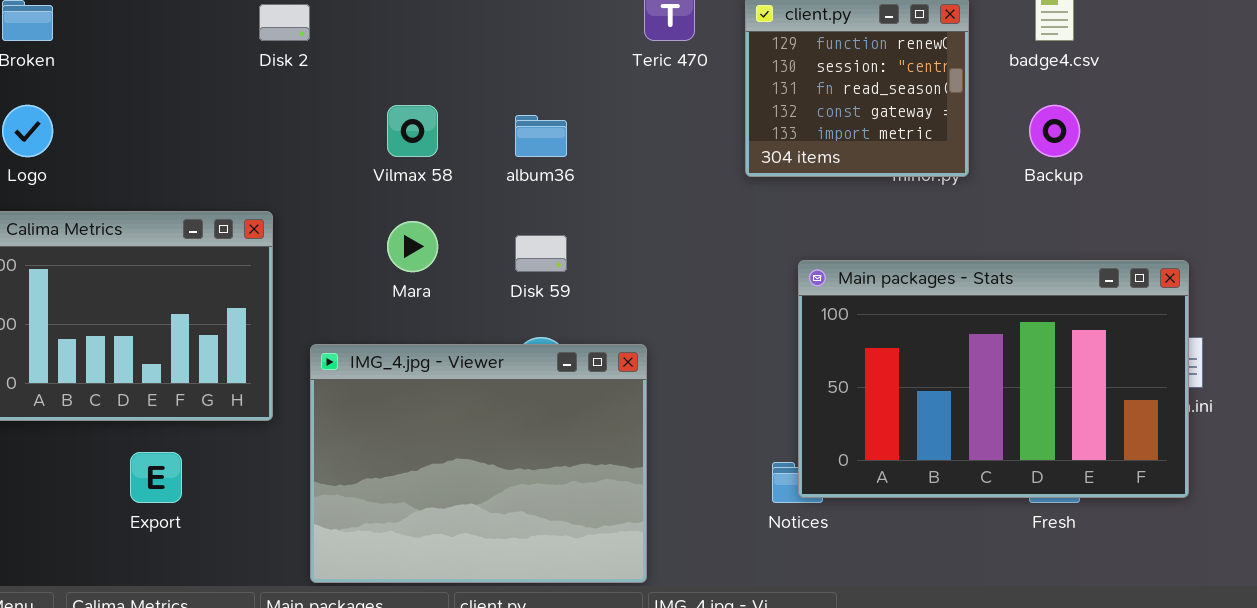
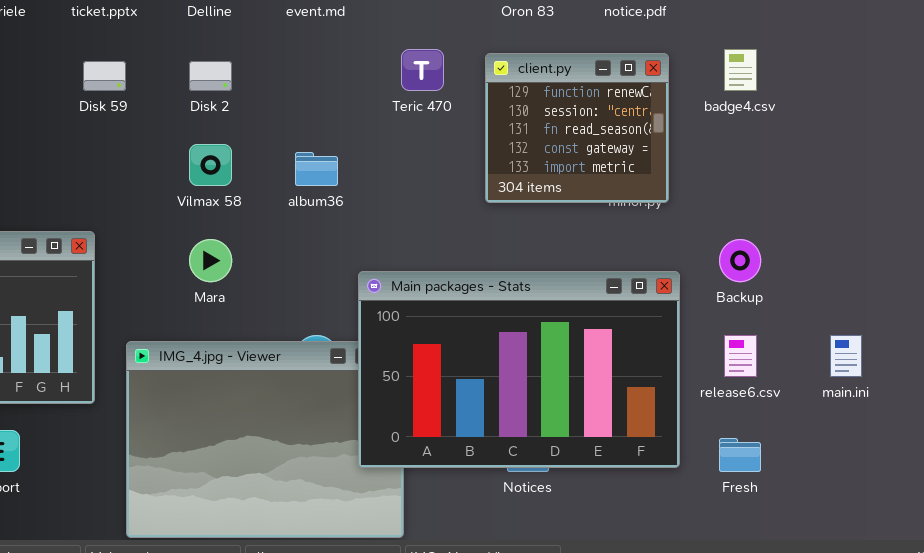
Disk 2: [259,4,310,41] -> [189,61,232,91], moved
Backup: [1029,105,1080,157] -> [719,239,761,282], moved
Disk 59: [515,235,567,272] -> [83,61,126,91], moved
Main packages - Stats: [798,260,1189,498] -> [358,271,680,468], moved

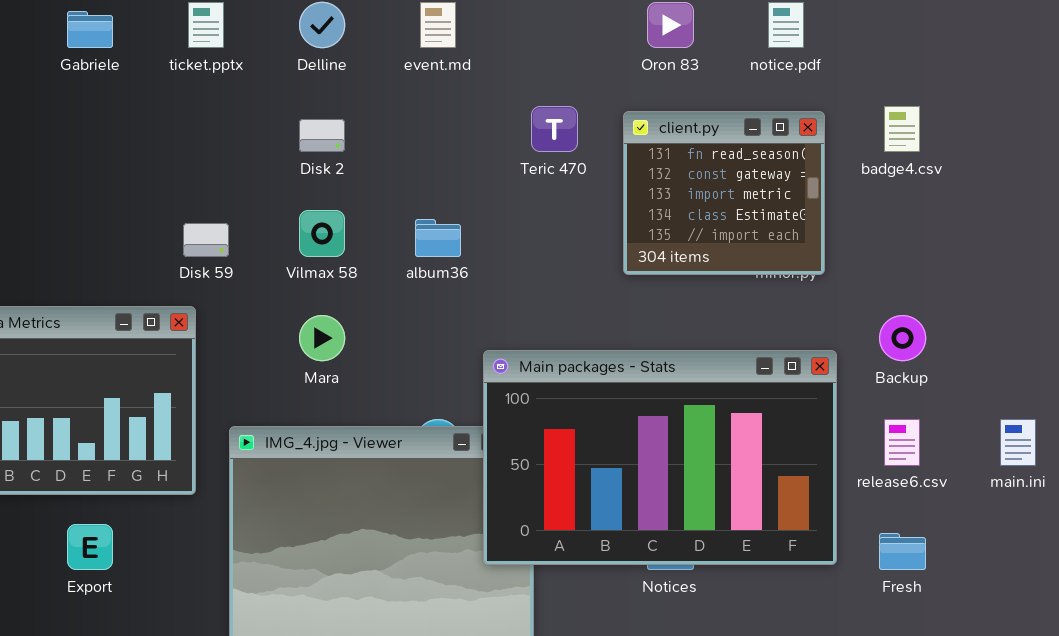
client.py: [485,53,669,203] -> [623,111,825,275], scrolled down 2 rows
Disk 59: [83,61,126,91] -> [183,223,229,257], moved

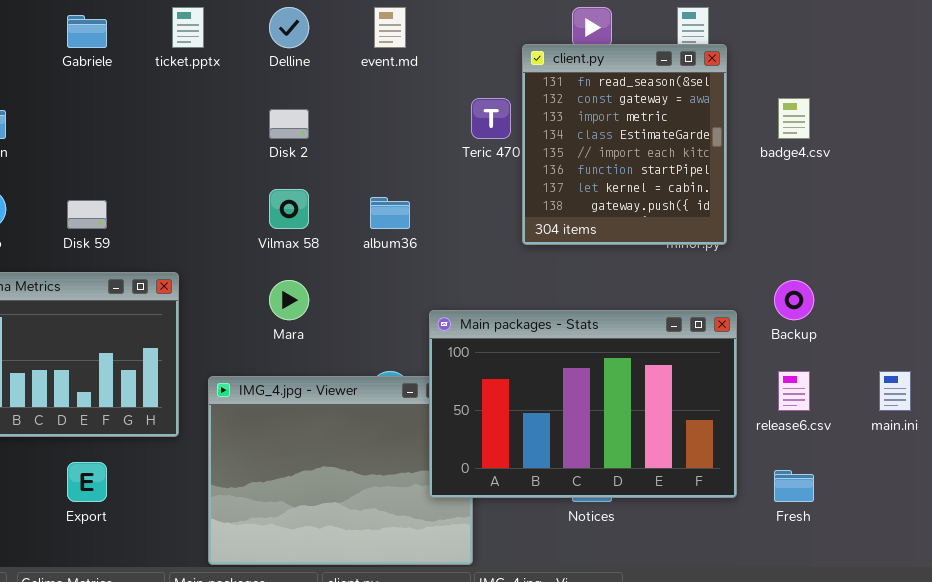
client.py: [623,111,825,275] -> [522,44,727,245], resized
Disk 59: [183,223,229,257] -> [67,200,107,229], moved

